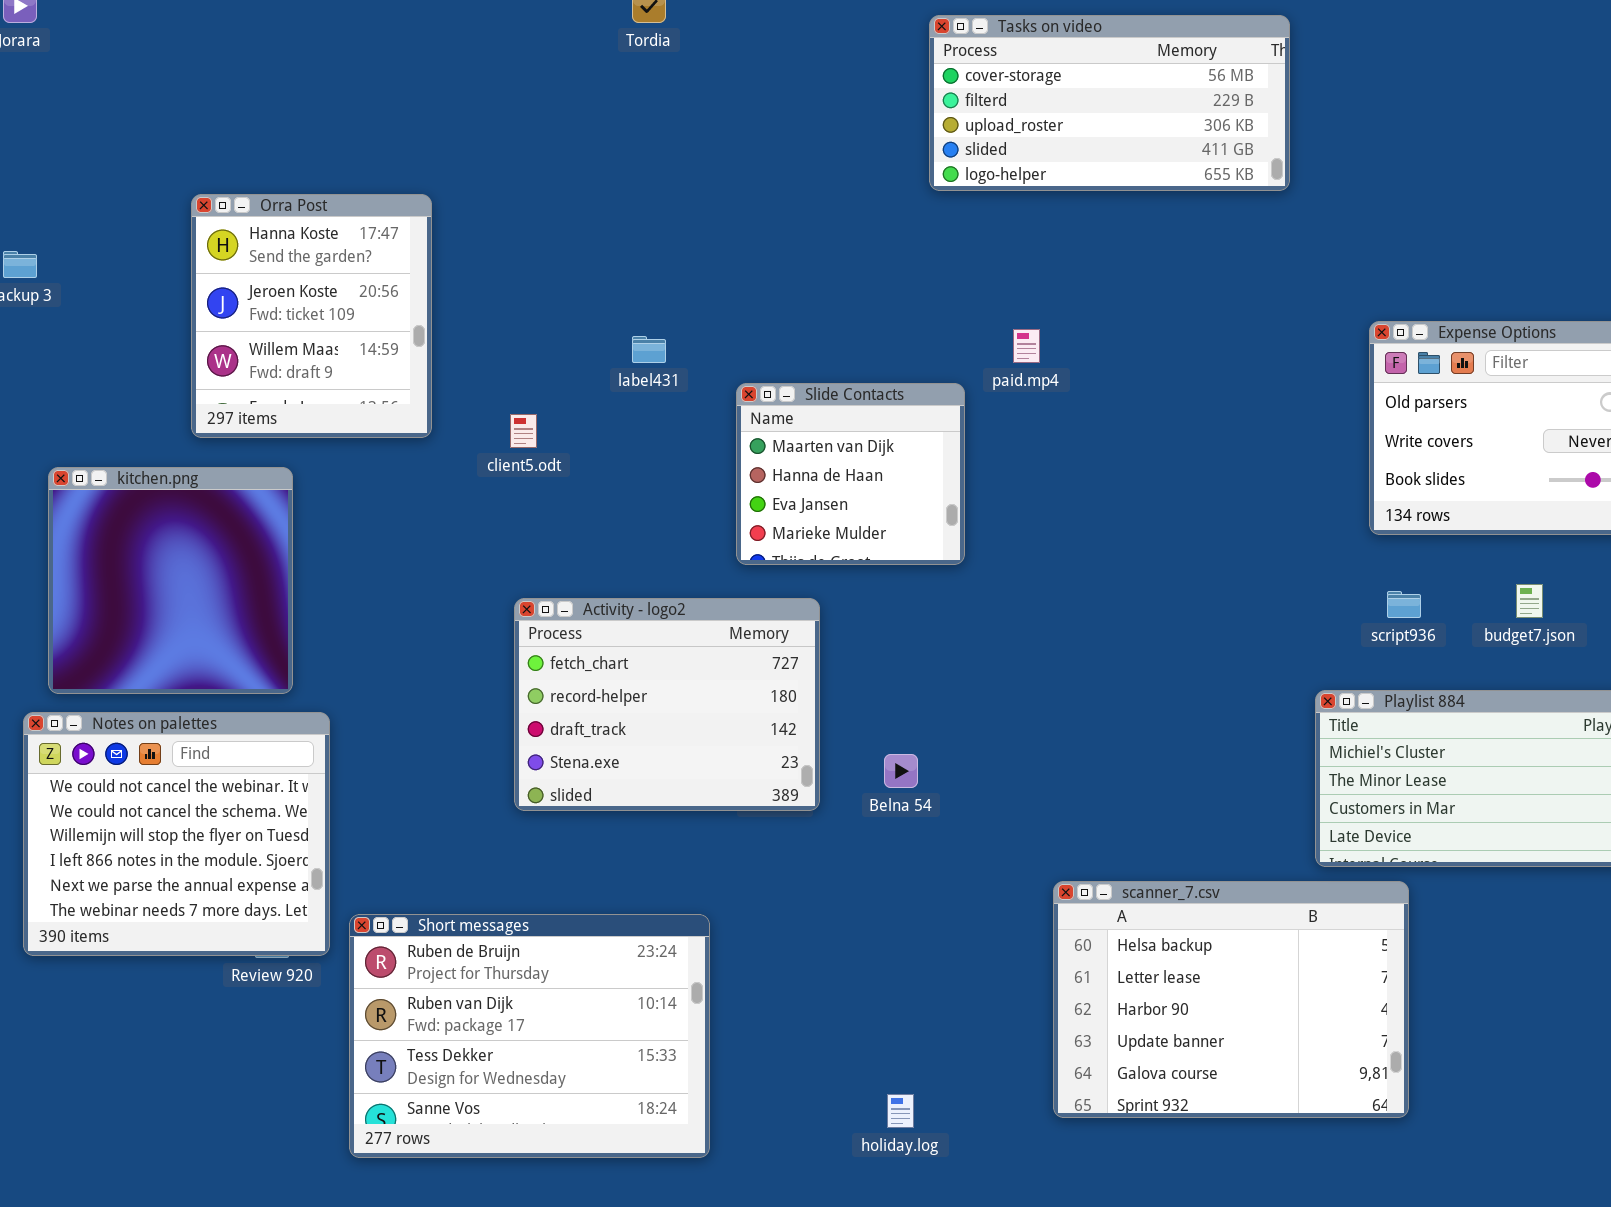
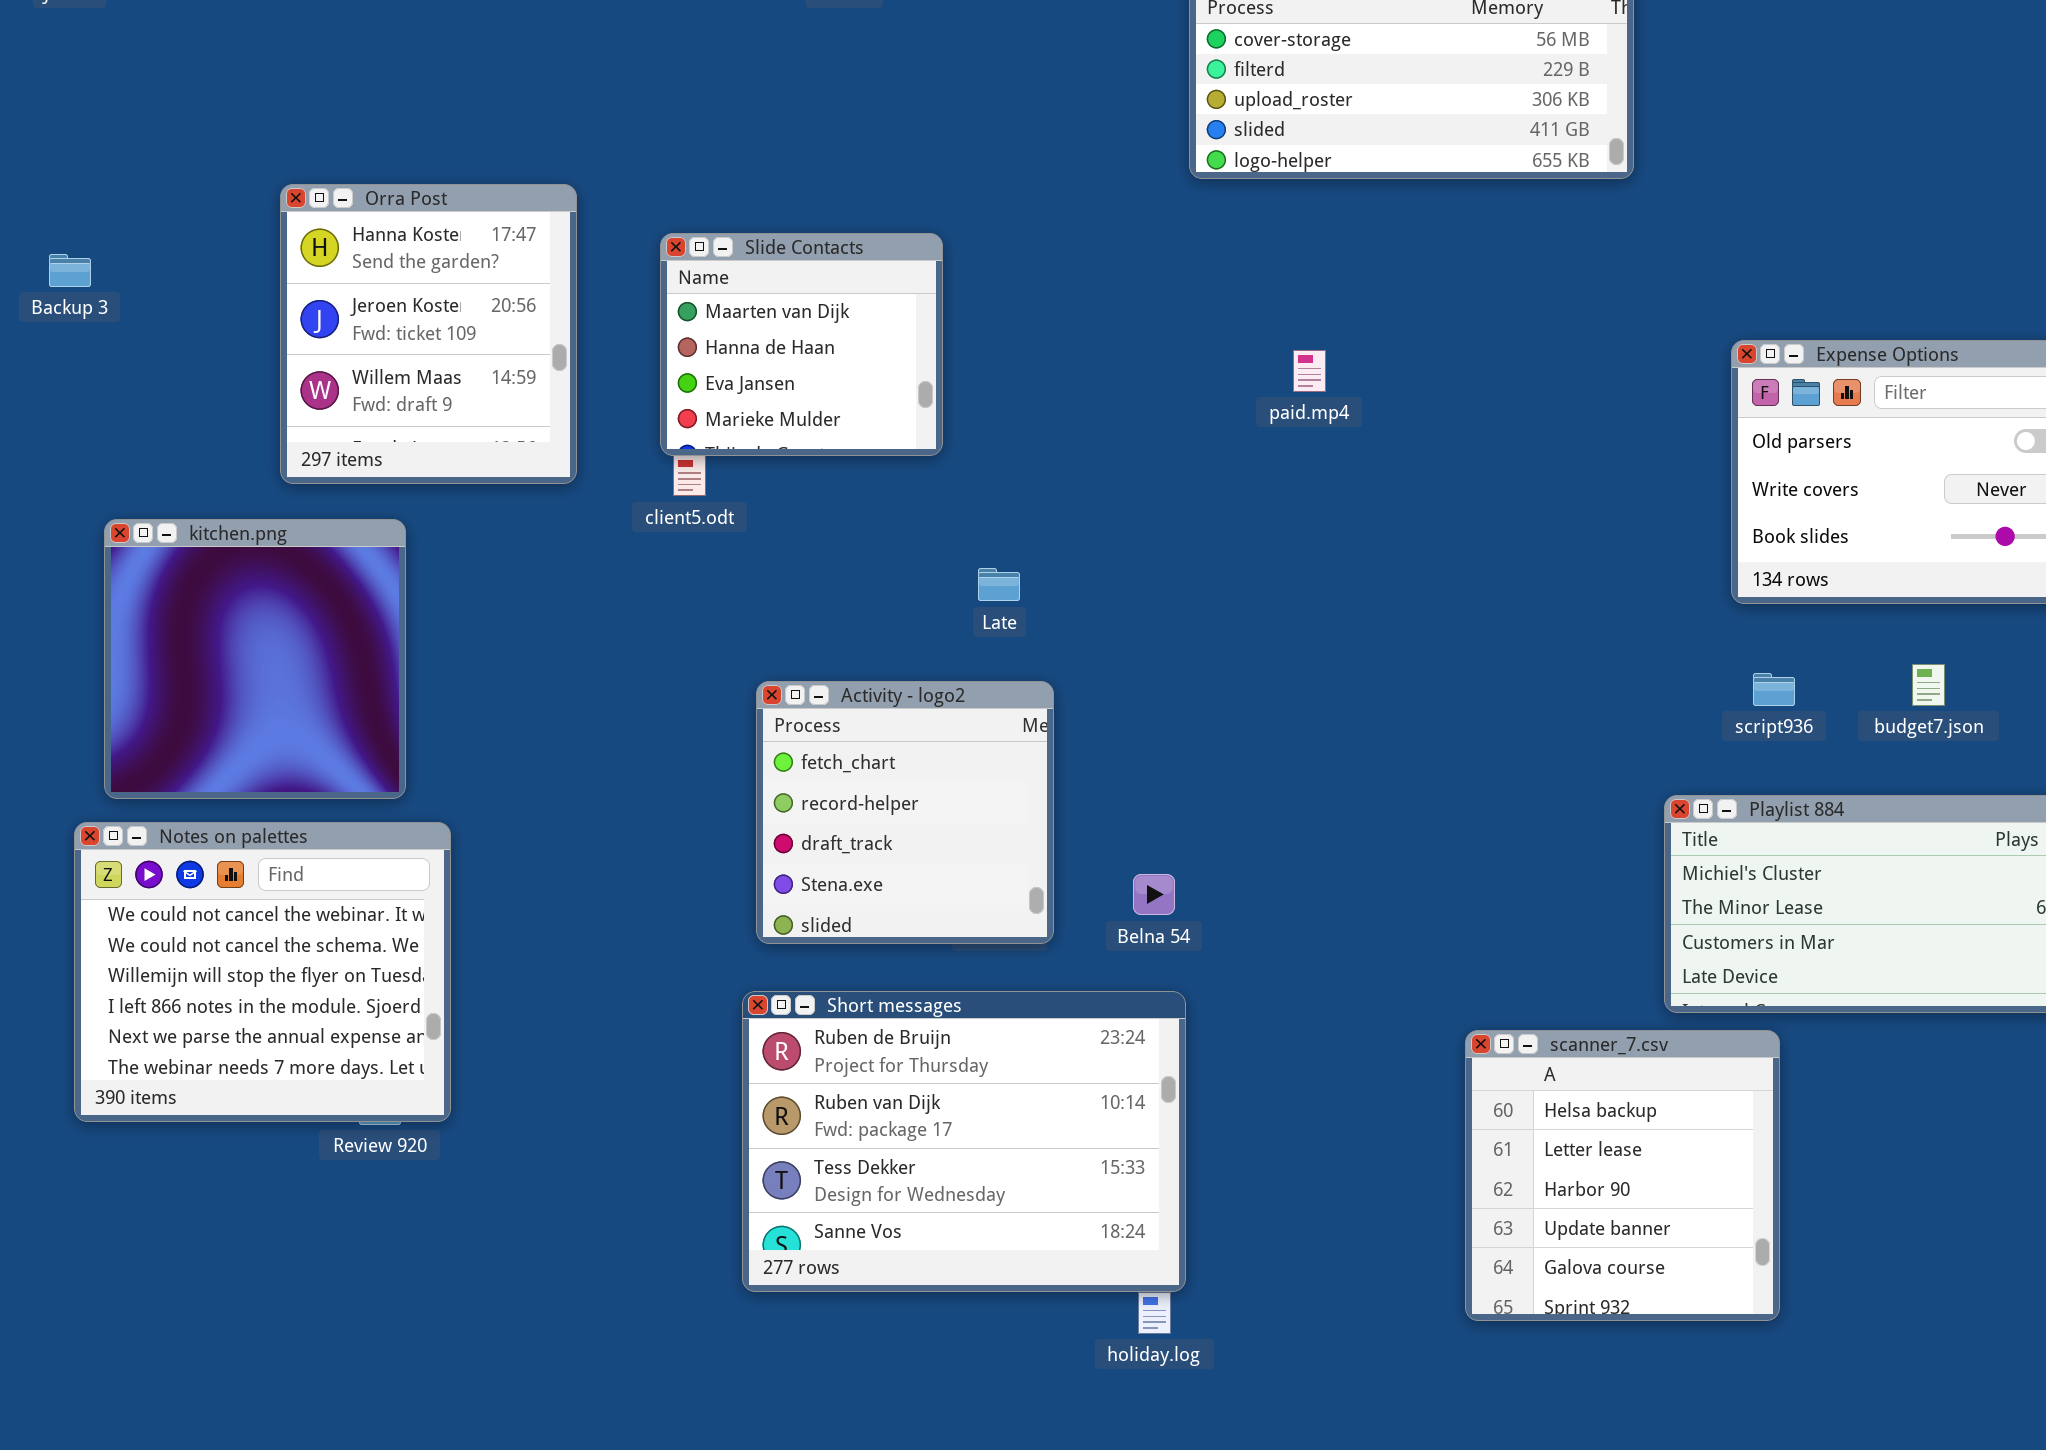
Slide Contacts: [736,383,965,565] -> [660,233,943,456], moved
Activity - logo2: [514,598,820,811] -> [756,681,1054,944], resized
scanner_7.csv: [1053,881,1409,1118] -> [1465,1030,1780,1321], resized
Short messages: [349,914,710,1158] -> [742,991,1186,1292], moved

